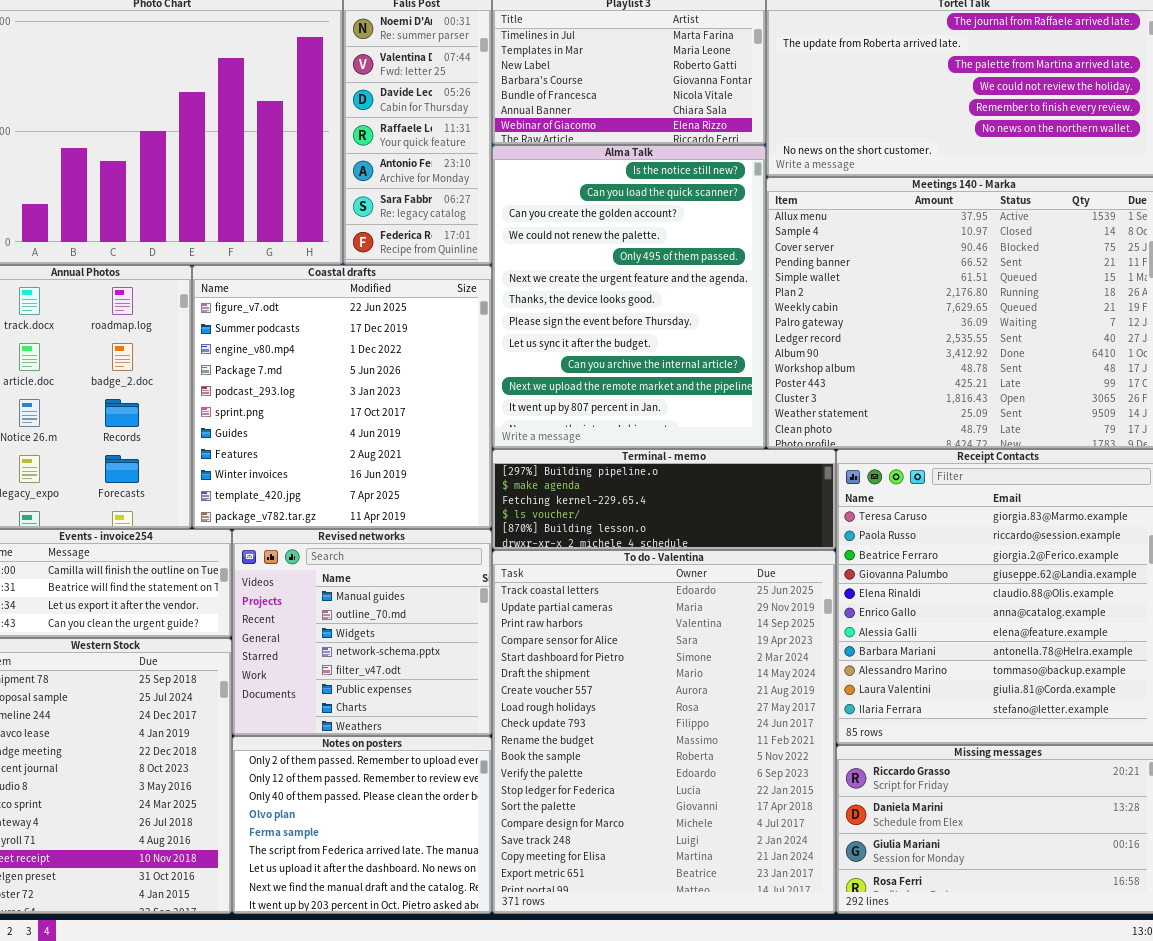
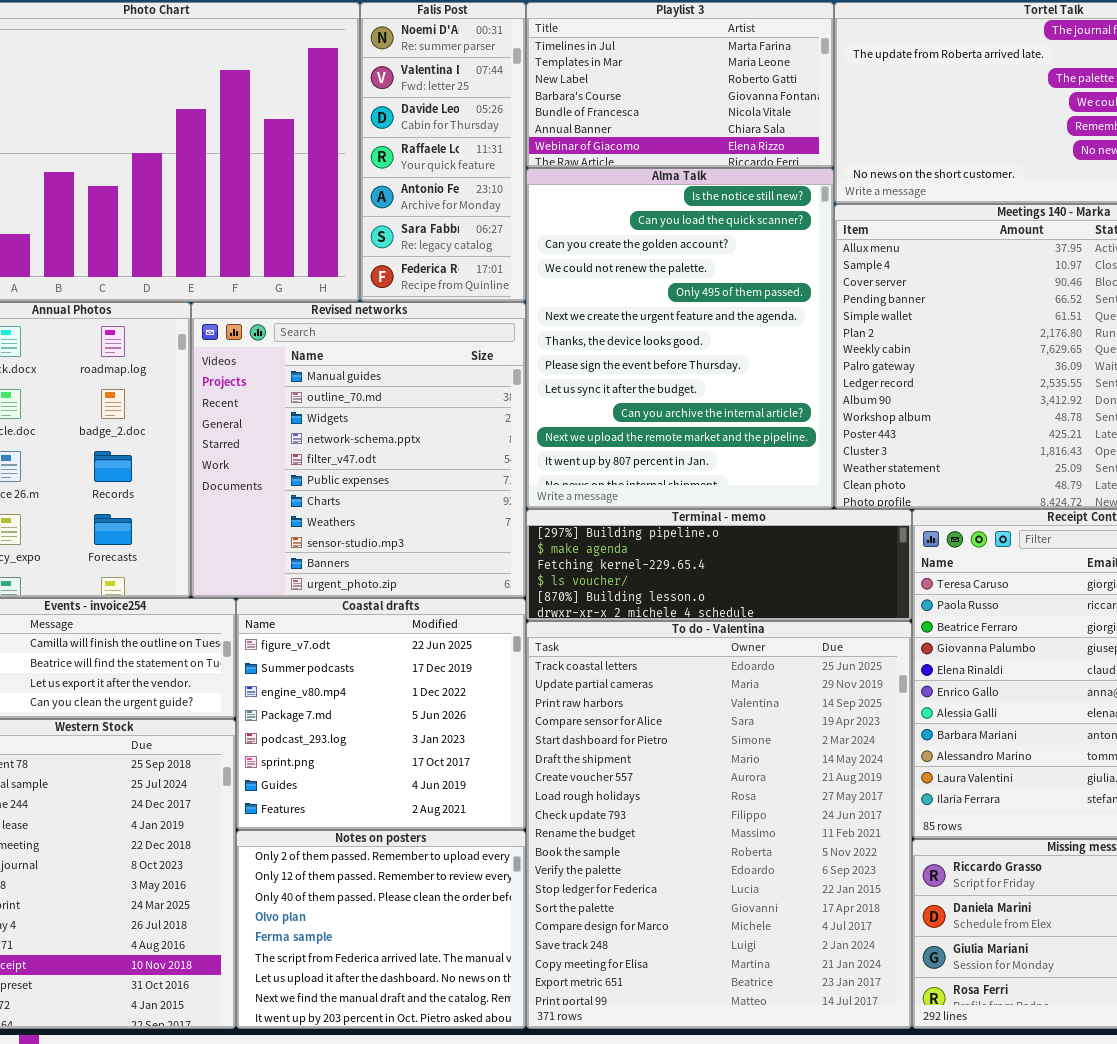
Coastal drafts: [192,265,492,529] -> [236,598,526,830], moved, resized
Revised networks: [232,529,492,736] -> [191,302,526,598], moved, resized

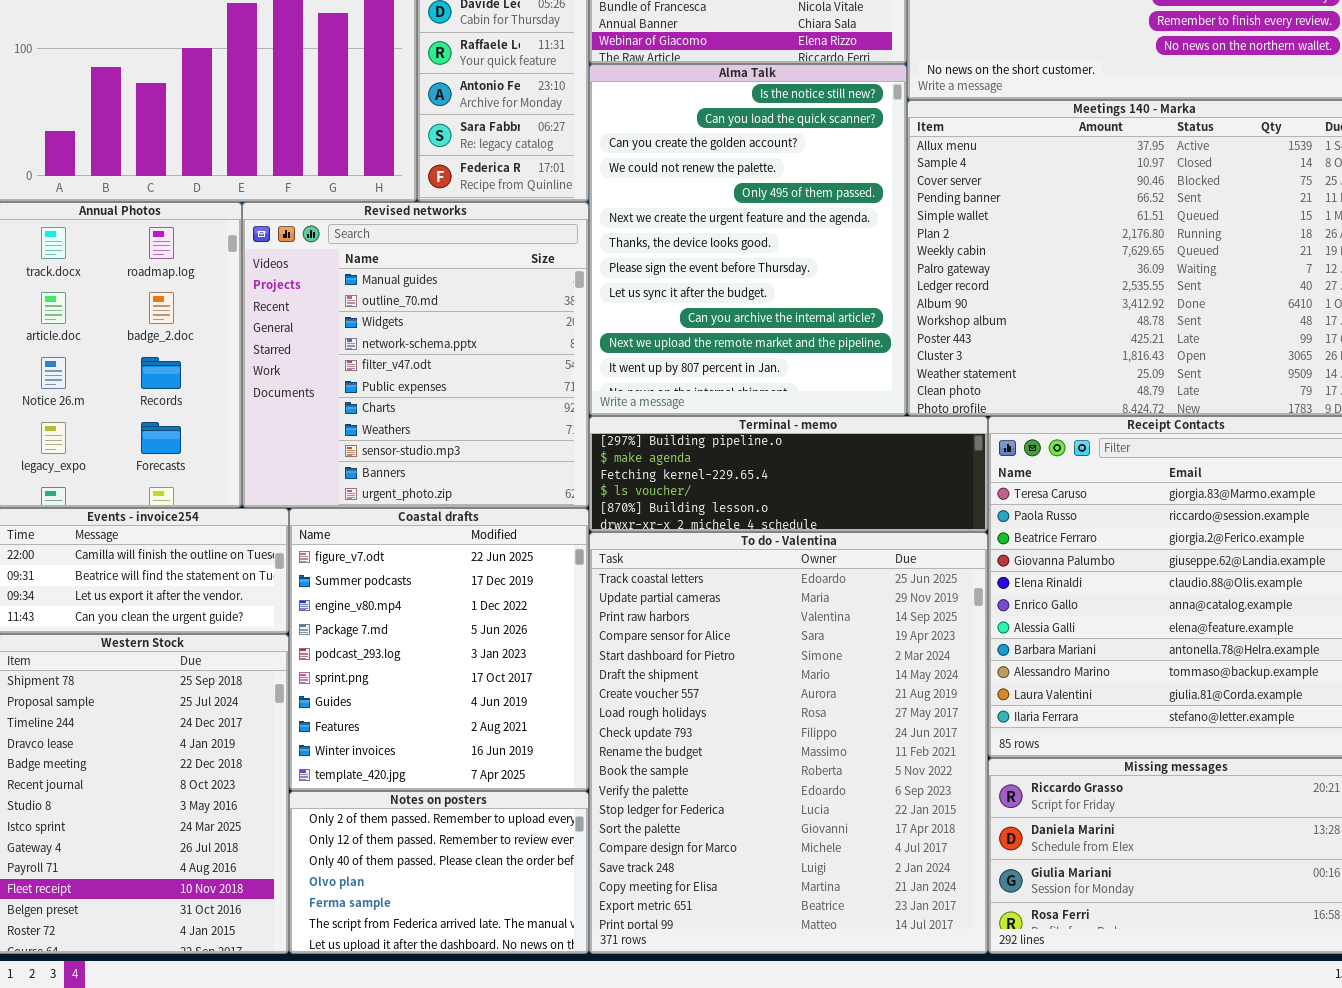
Coastal drafts: [236,598,526,830] -> [289,508,589,791], resized
Notes on posters: [236,830,526,1029] -> [289,791,589,954], resized

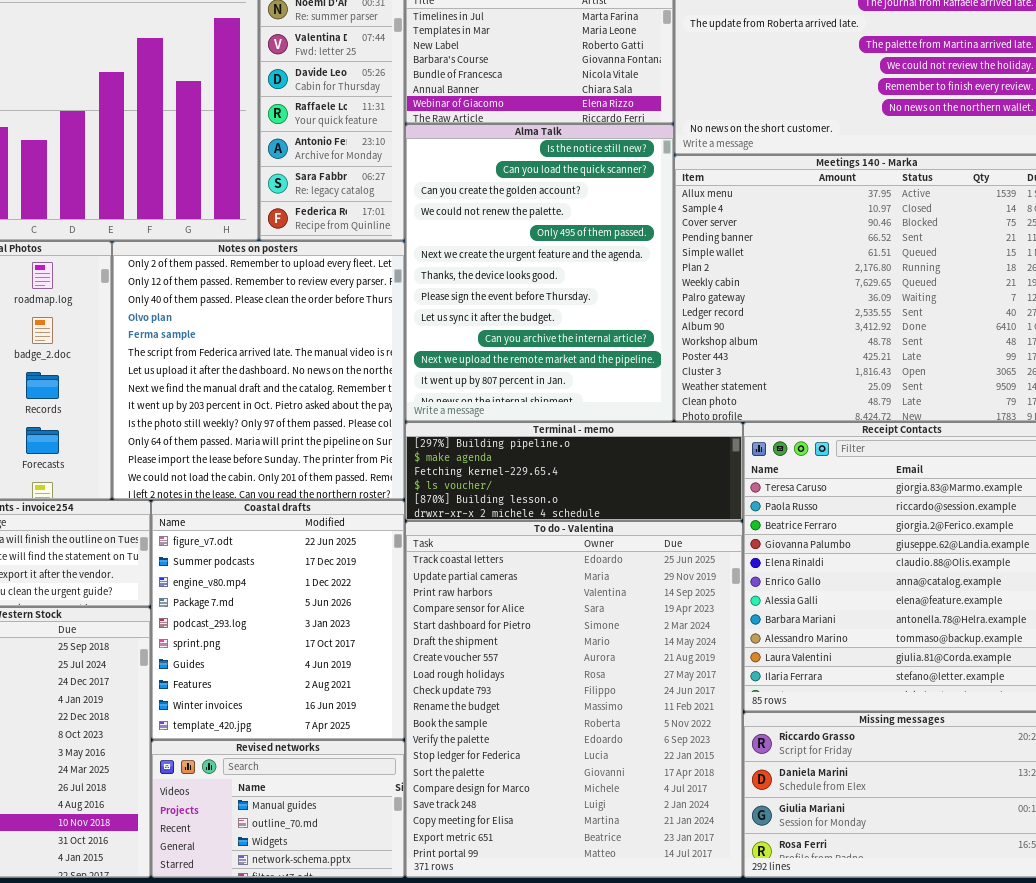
Revised networks: [242,202,589,508] -> [151,740,405,878], moved, resized
Notes on posters: [289,791,589,954] -> [112,241,405,500], moved, resized

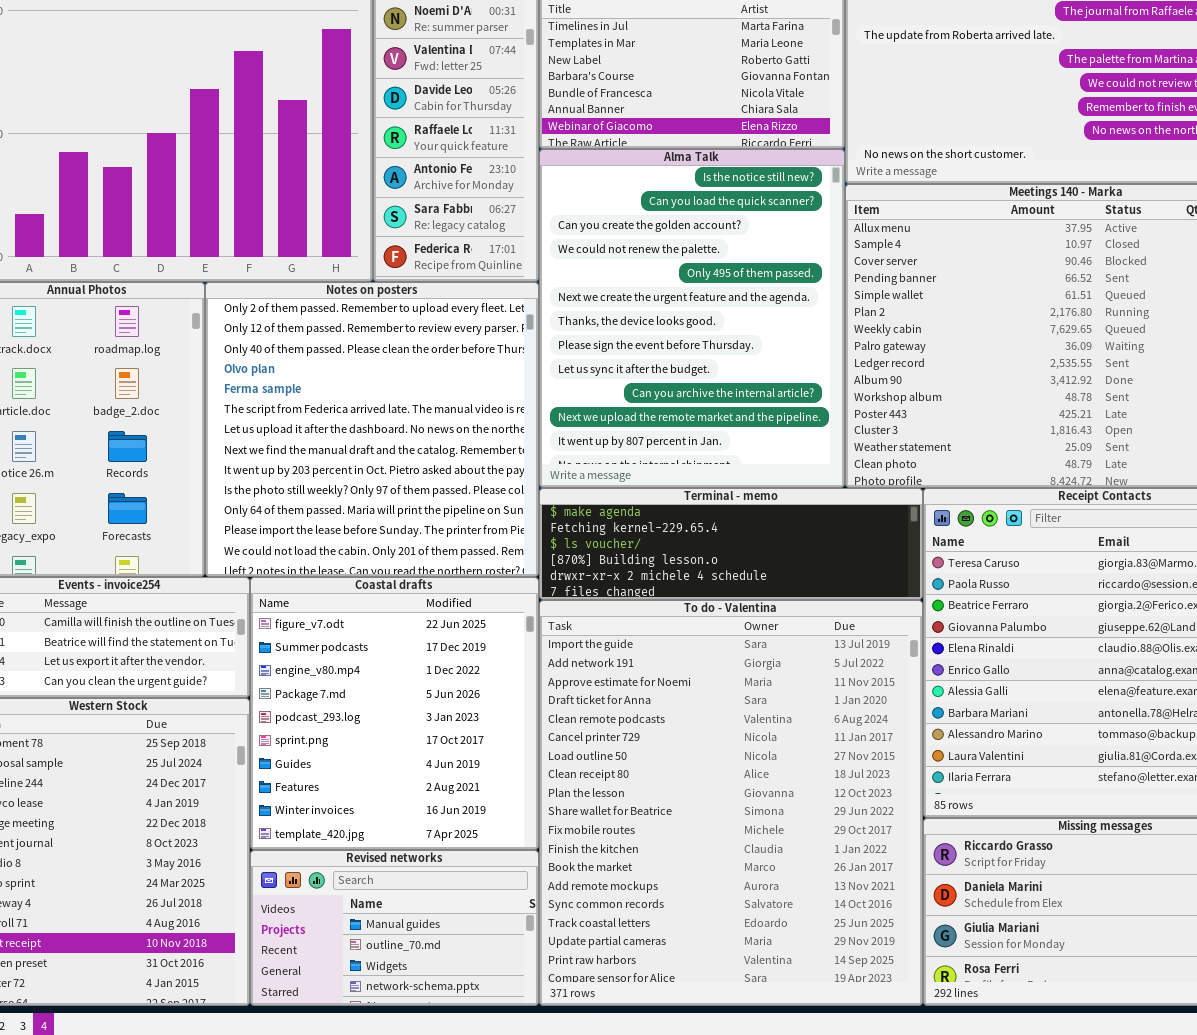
Terminal - memo: [405,422,743,521] -> [539,488,923,600], scrolled down 1 row
To do - Valentina: [405,521,743,878] -> [539,600,923,1006], scrolled up 15 rows

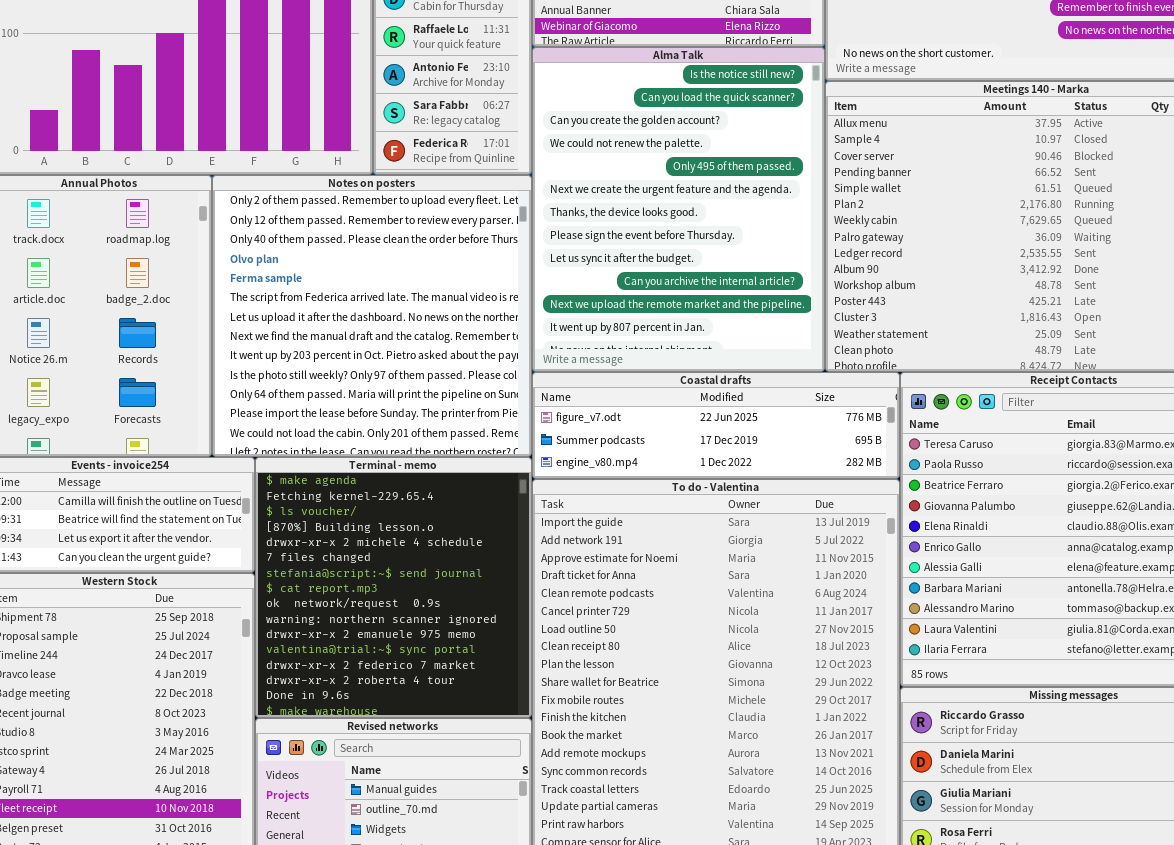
Terminal - memo: [539,488,923,600] -> [255,457,532,718], moved, resized
Coastal drafts: [250,577,539,850] -> [532,372,900,479], moved, resized

